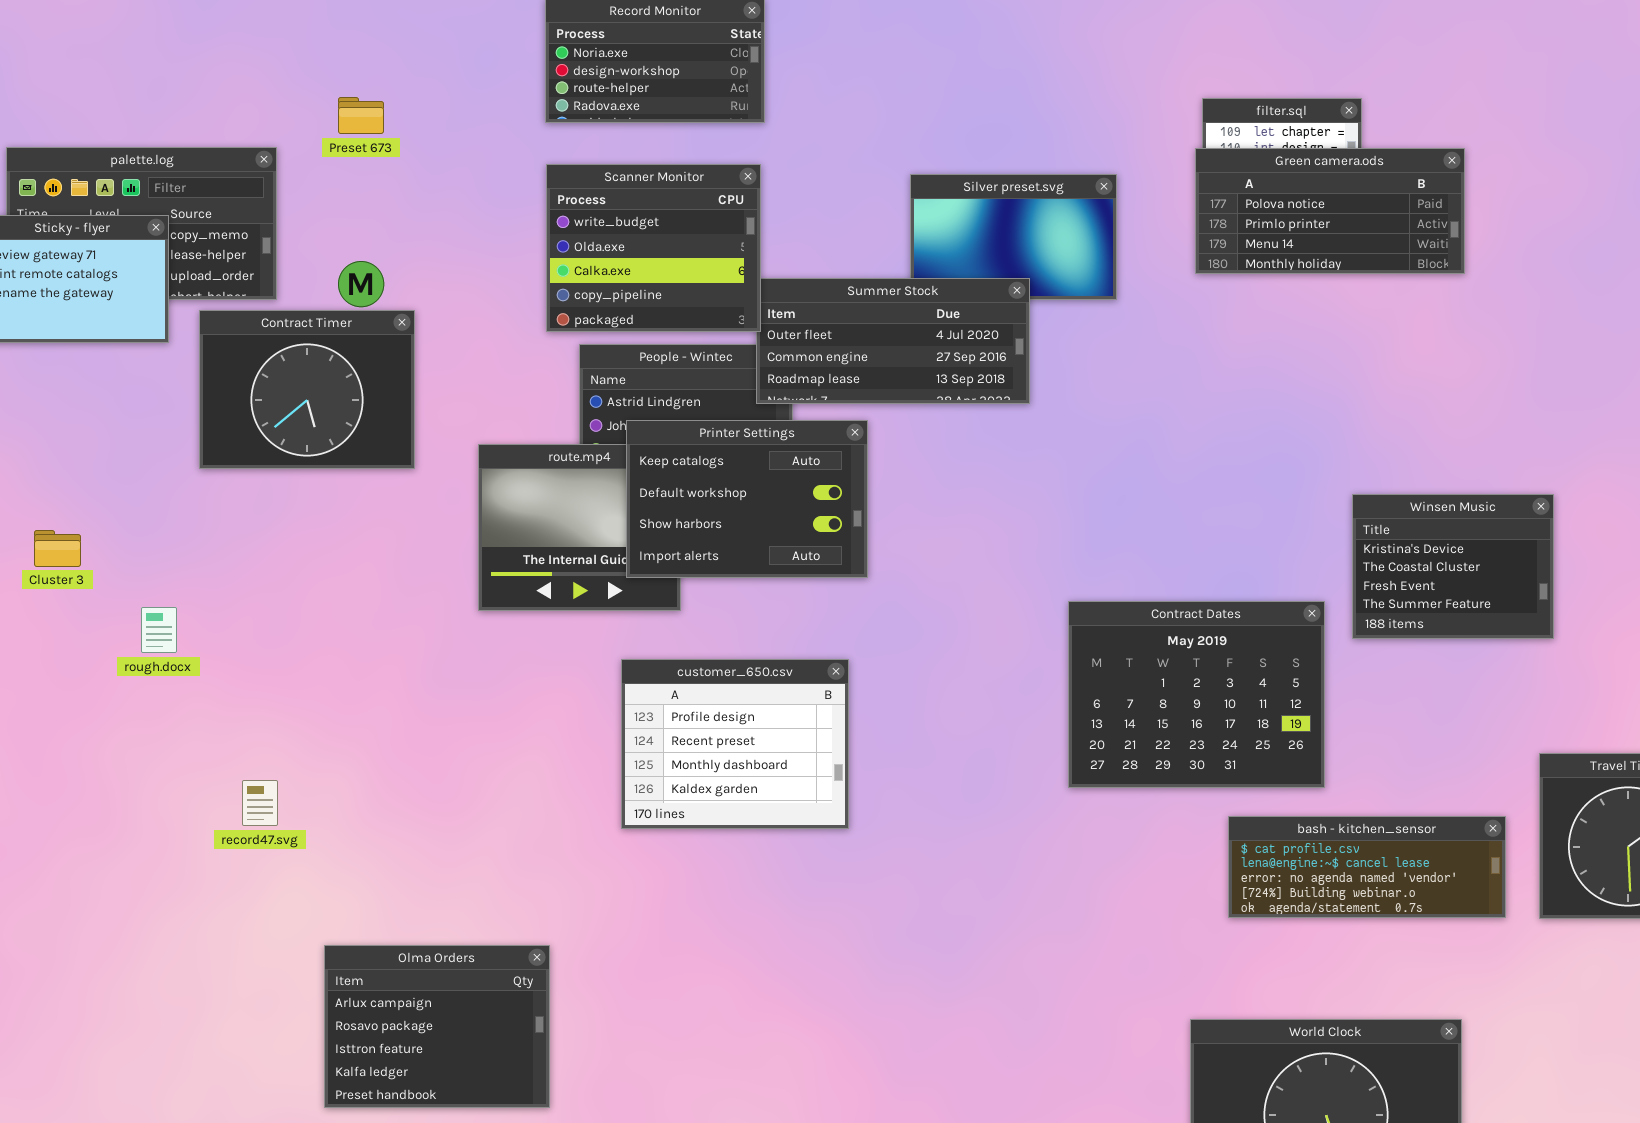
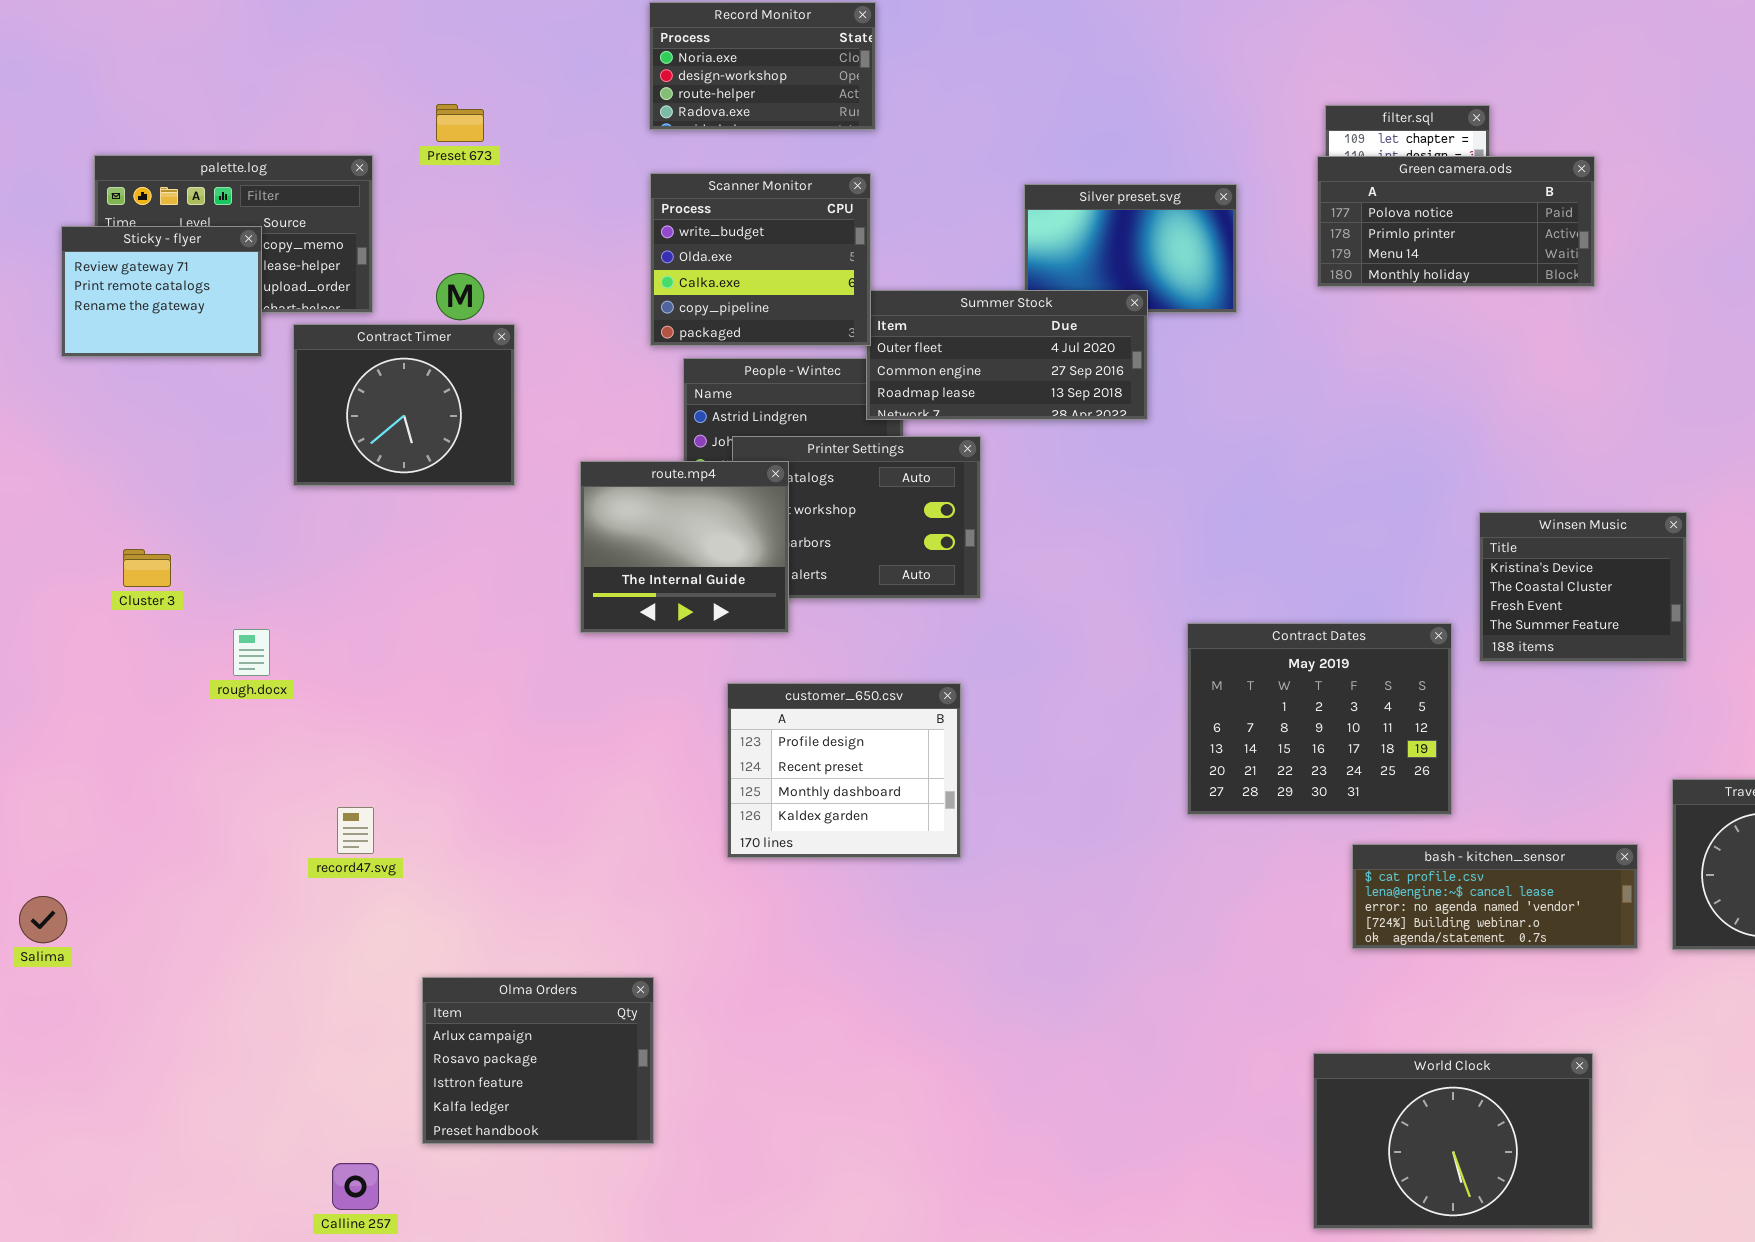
route.mp4: [478,444,681,611] -> [580,461,789,633], raised

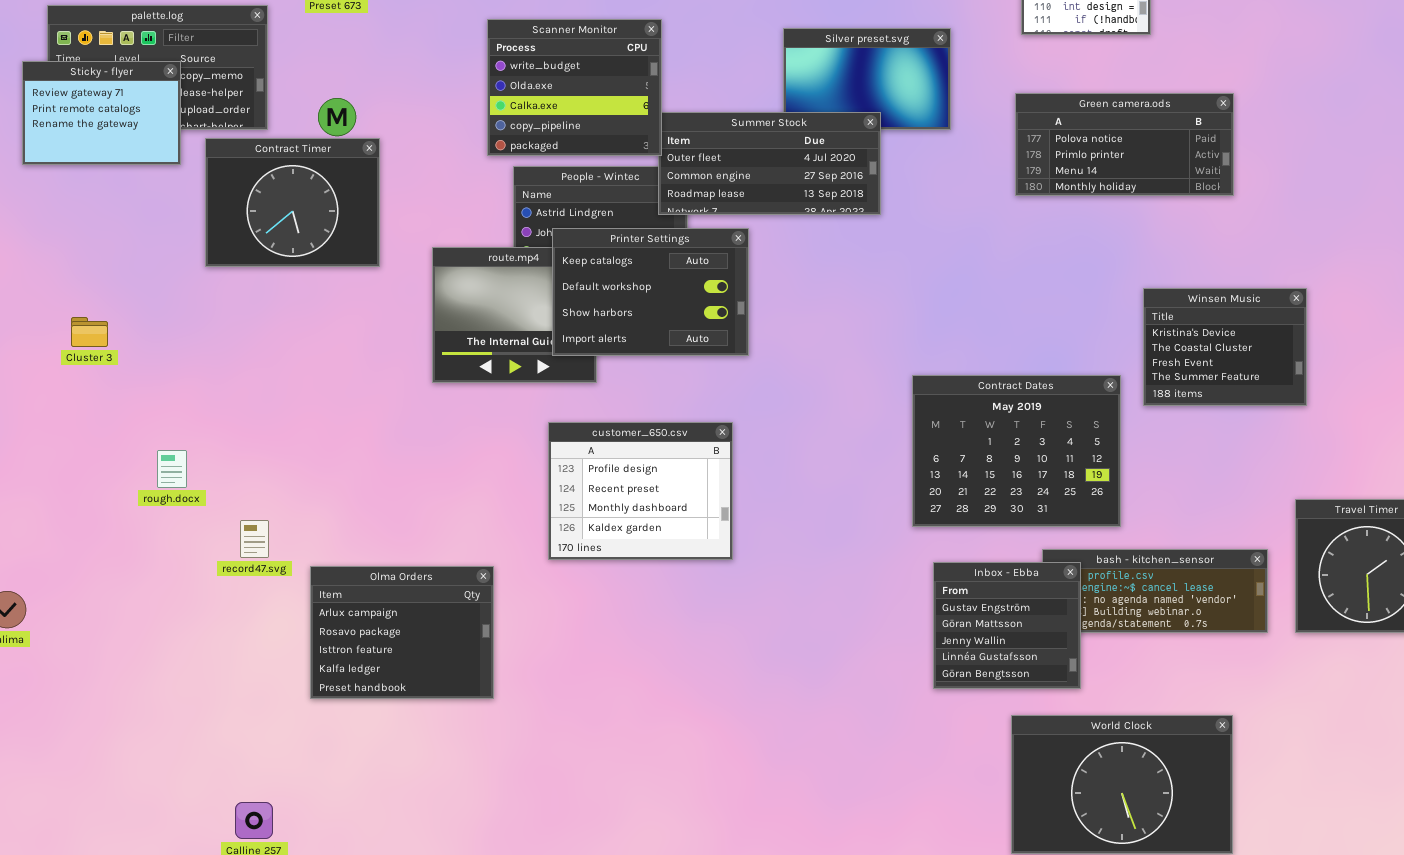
Green camera.ods: [1317,156,1595,287] -> [1015,93,1234,196], moved
Printer Settings: [732,436,981,599] -> [552,228,749,356], raised
rough.docx: [233,629,270,676] -> [157,450,187,488], moved
Inbox - Ebba: none -> [933,562,1081,689], opened
Olma Orders: [422,977,654,1144] -> [310,566,494,699], moved

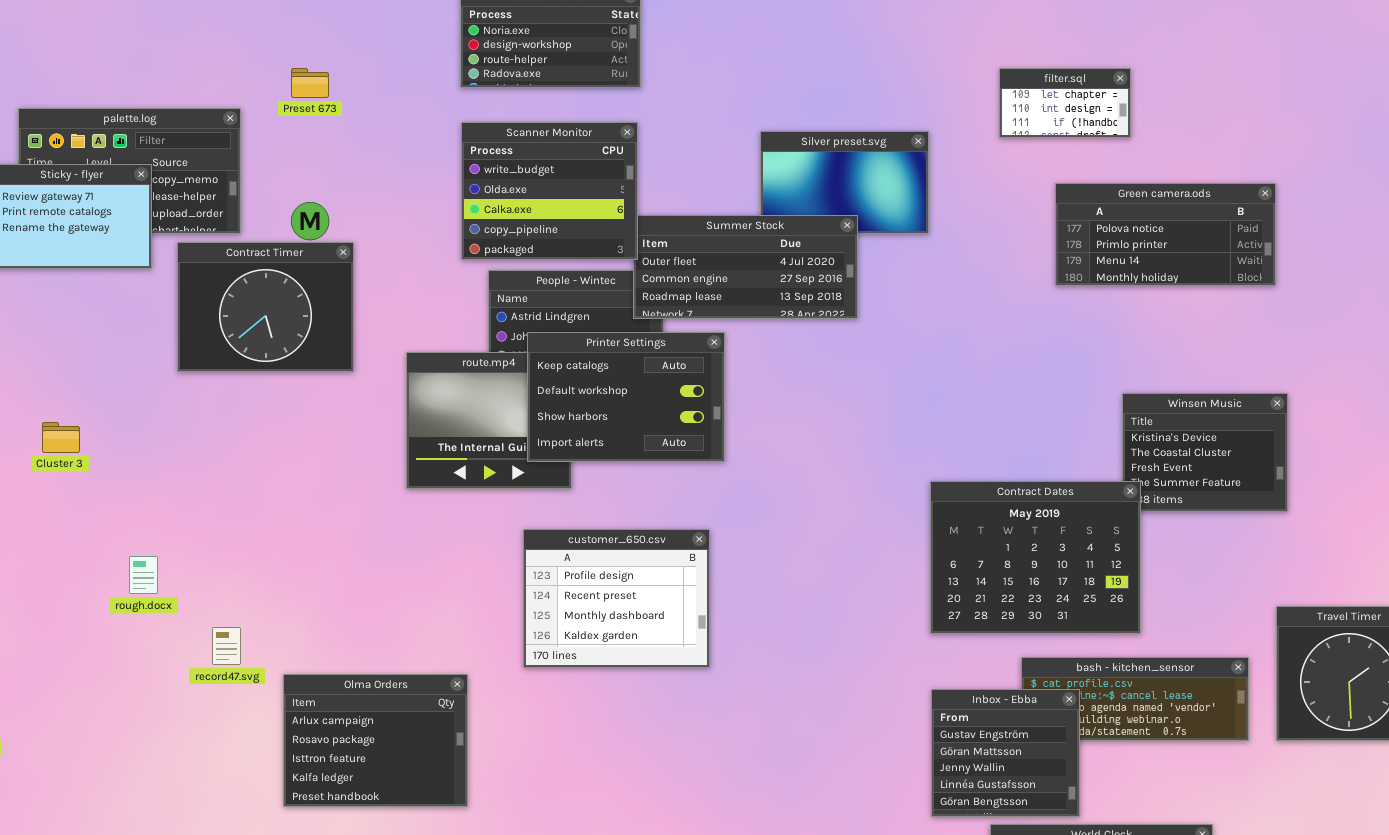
Green camera.ods: [1015,93,1234,196] -> [1055,183,1276,286], moved
Contract Dates: [912,375,1121,527] -> [930,481,1141,634], moved
Inbox - Ebba: [933,562,1081,689] -> [931,689,1080,817], moved

